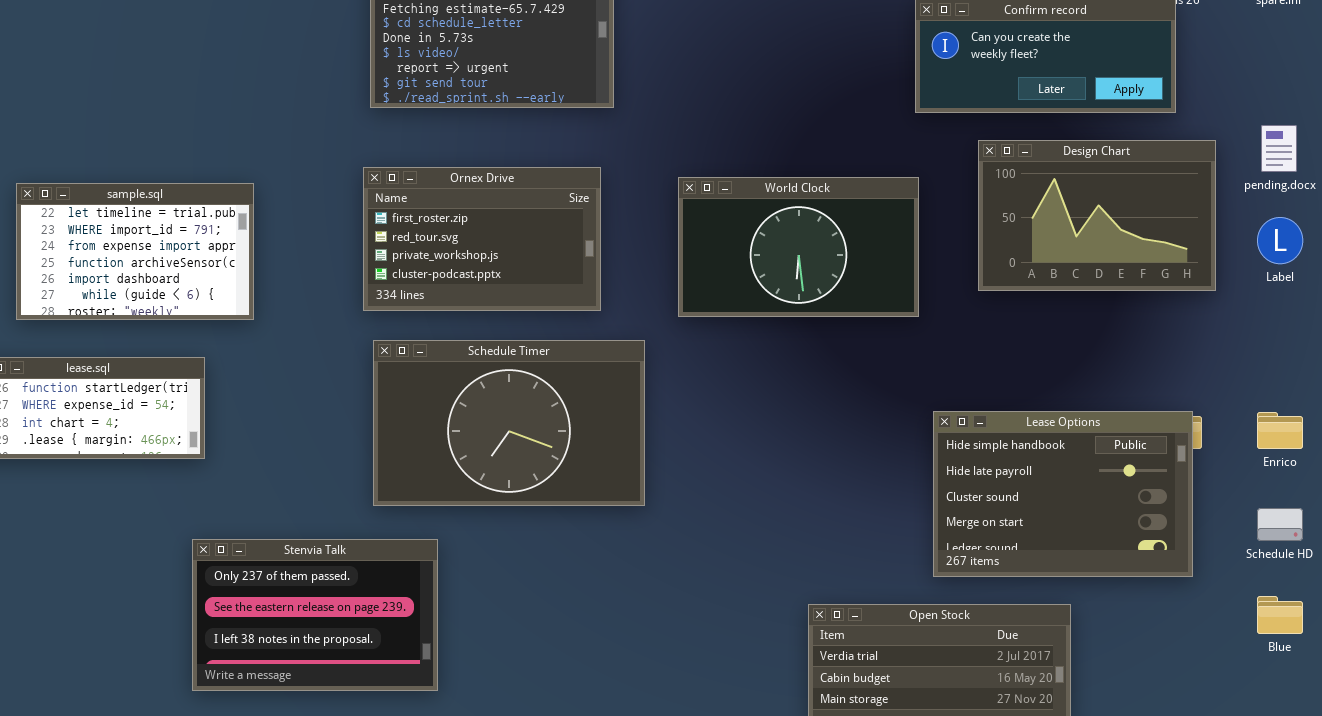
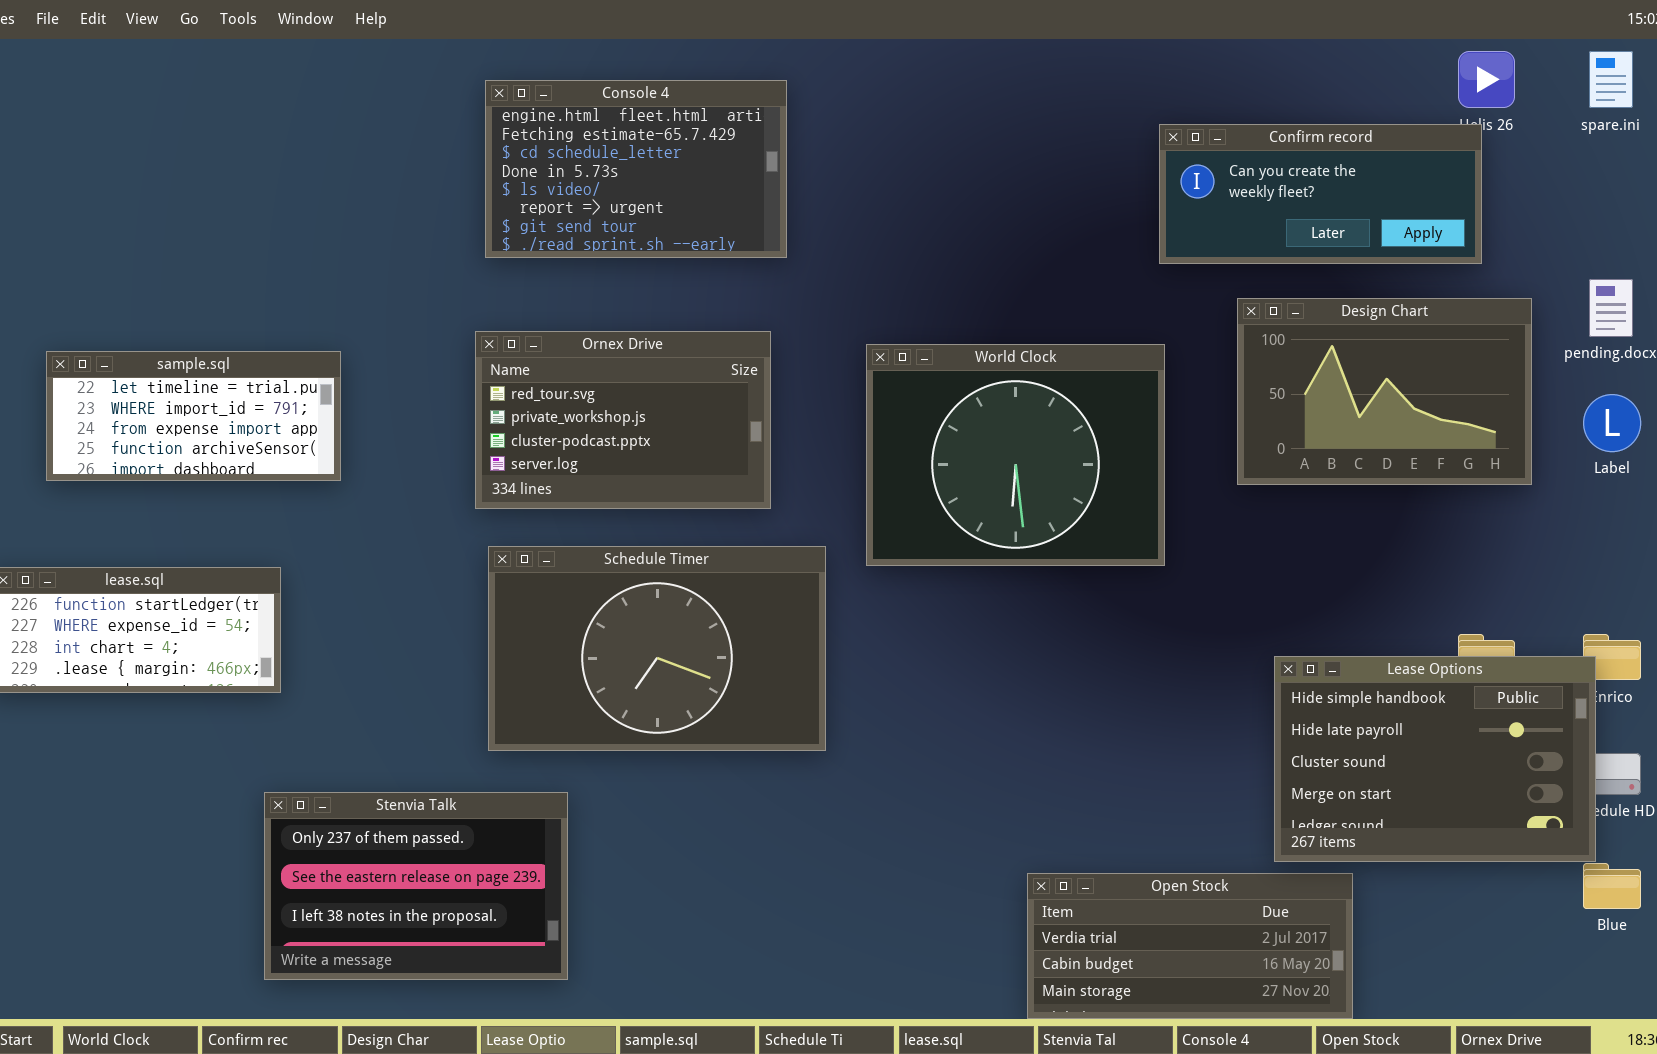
Ornex Drive: [363,167,601,311] -> [475,331,771,509], scrolled down 1 row
World Clock: [678,177,919,317] -> [866,344,1165,566], resized
sample.sql: [16,183,254,320] -> [46,351,341,481], resized
Lease Options: [933,411,1193,577] -> [1274,656,1596,862], moved

